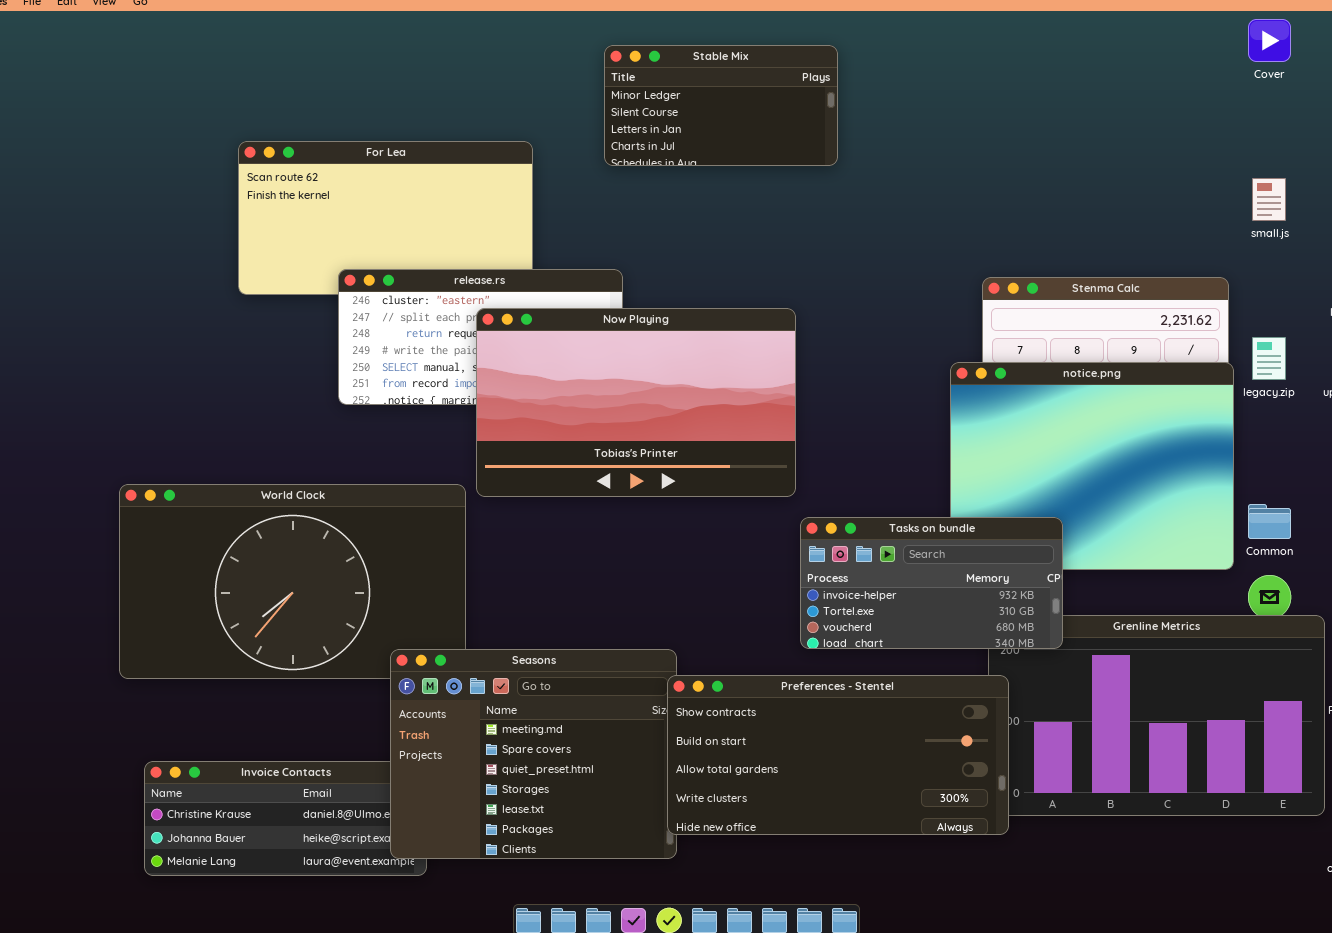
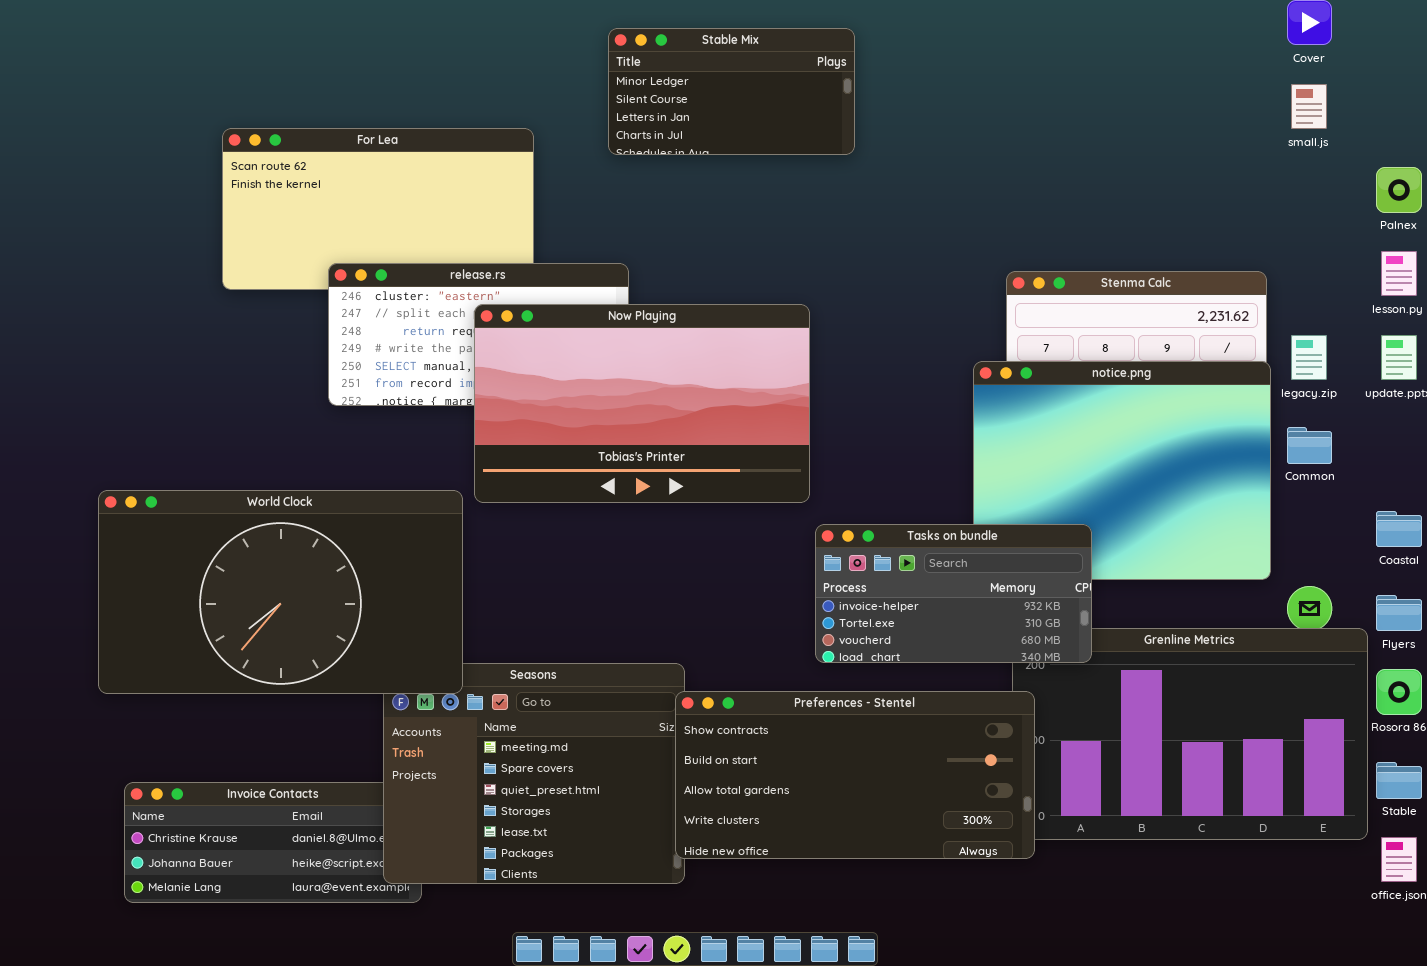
small.js: [1252,178,1286,221] -> [1291,84,1327,129], moved
World Clock: [119,484,466,679] -> [98,490,463,694], raised
Common: [1248,504,1291,539] -> [1287,427,1332,464], moved

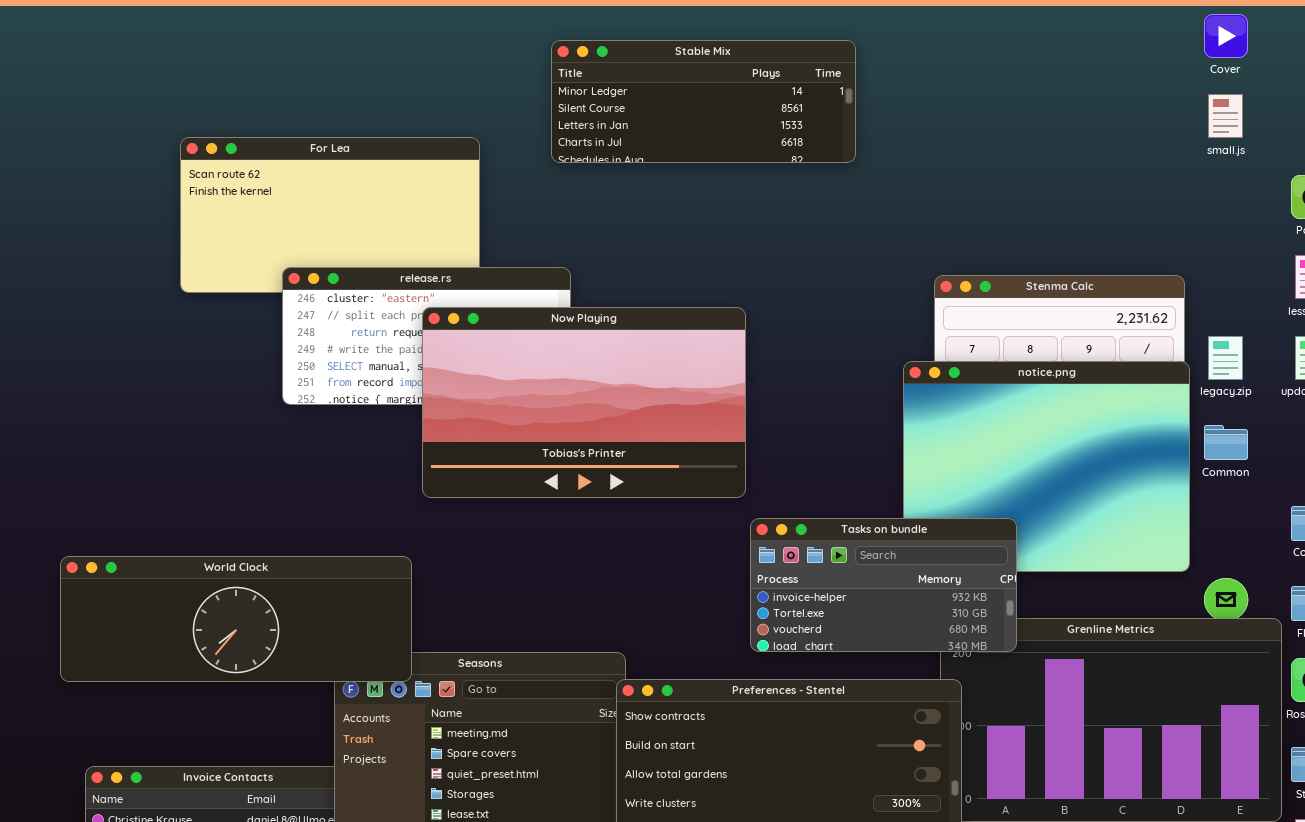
Stable Mix: [608,28,855,155] -> [551,40,856,163], resized
World Clock: [98,490,463,694] -> [60,556,412,682], resized

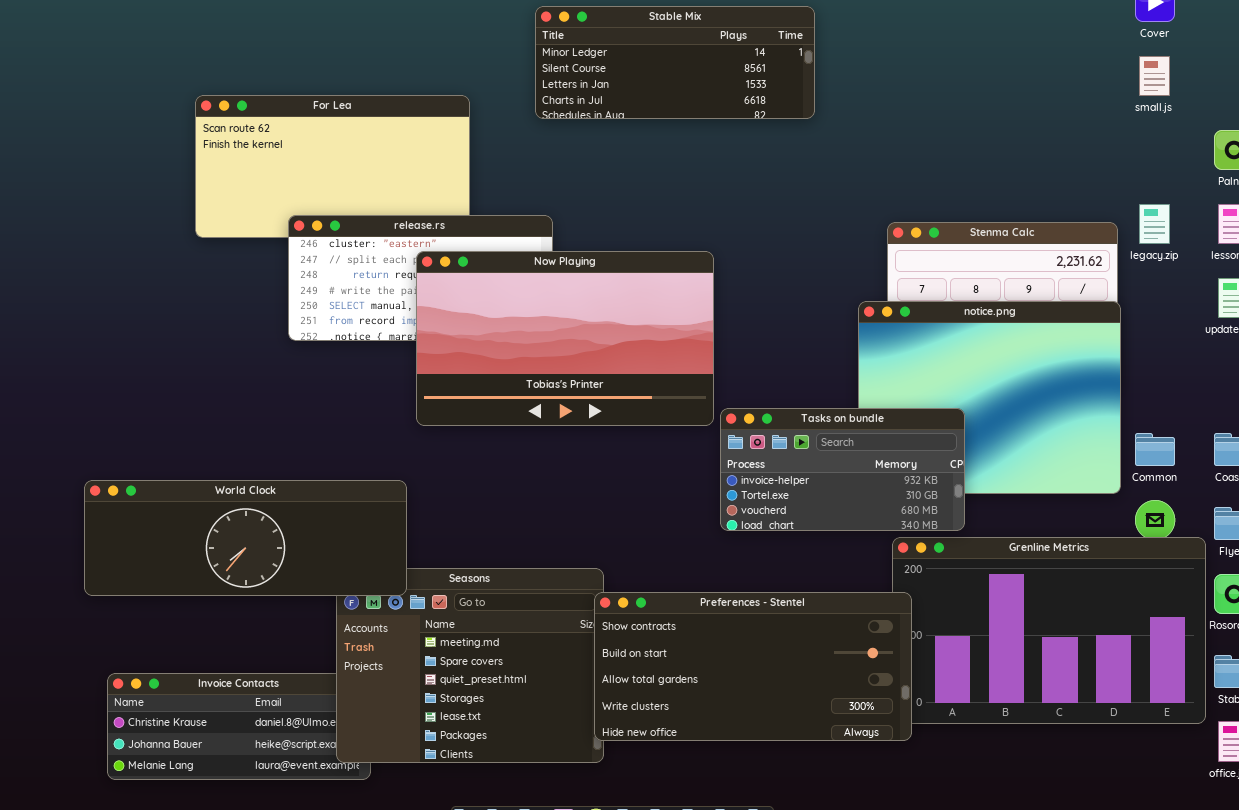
legacy.zip: [1208,336,1243,380] -> [1139,204,1170,244], moved
Common: [1204,425,1248,460] -> [1135,433,1175,466], moved
Tasks on bundle: [750,518,1017,652] -> [720,408,965,531], moved

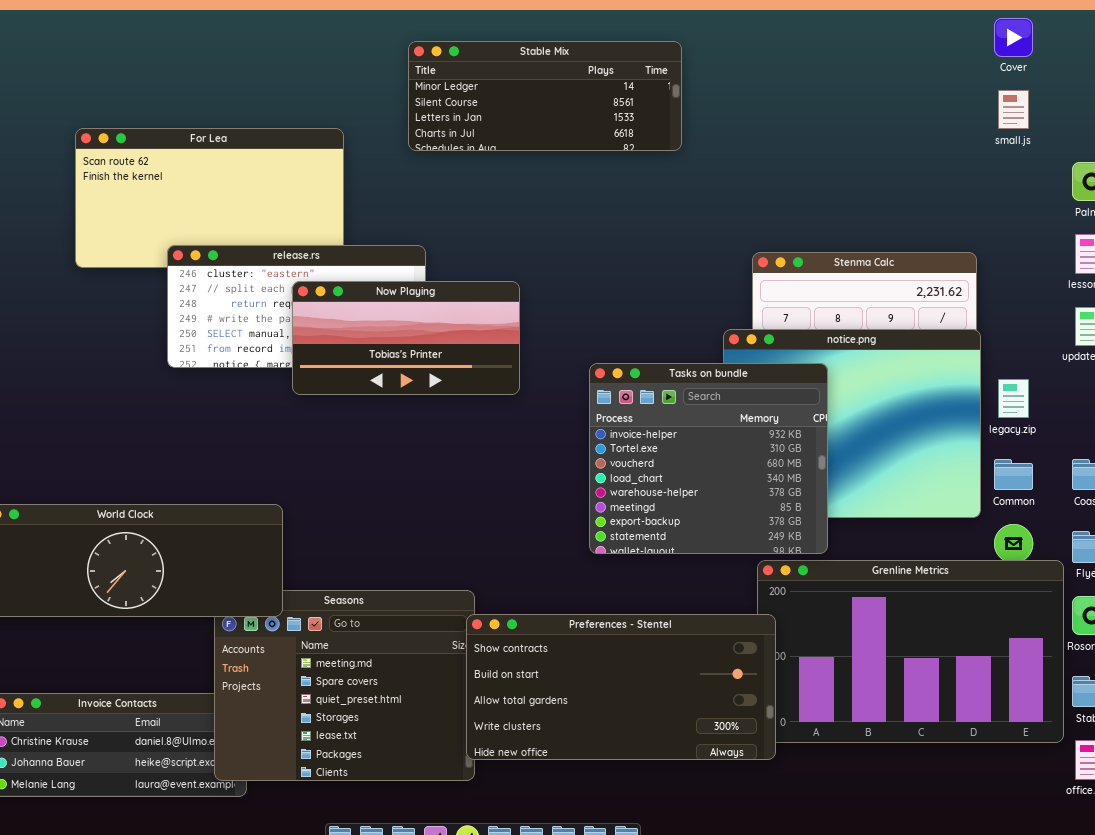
legacy.zip: [1139,204,1170,244] -> [998,379,1029,418], moved
Now Playing: [416,251,714,426] -> [292,281,520,395], resized
Tasks on bundle: [720,408,965,531] -> [589,363,828,554], resized

